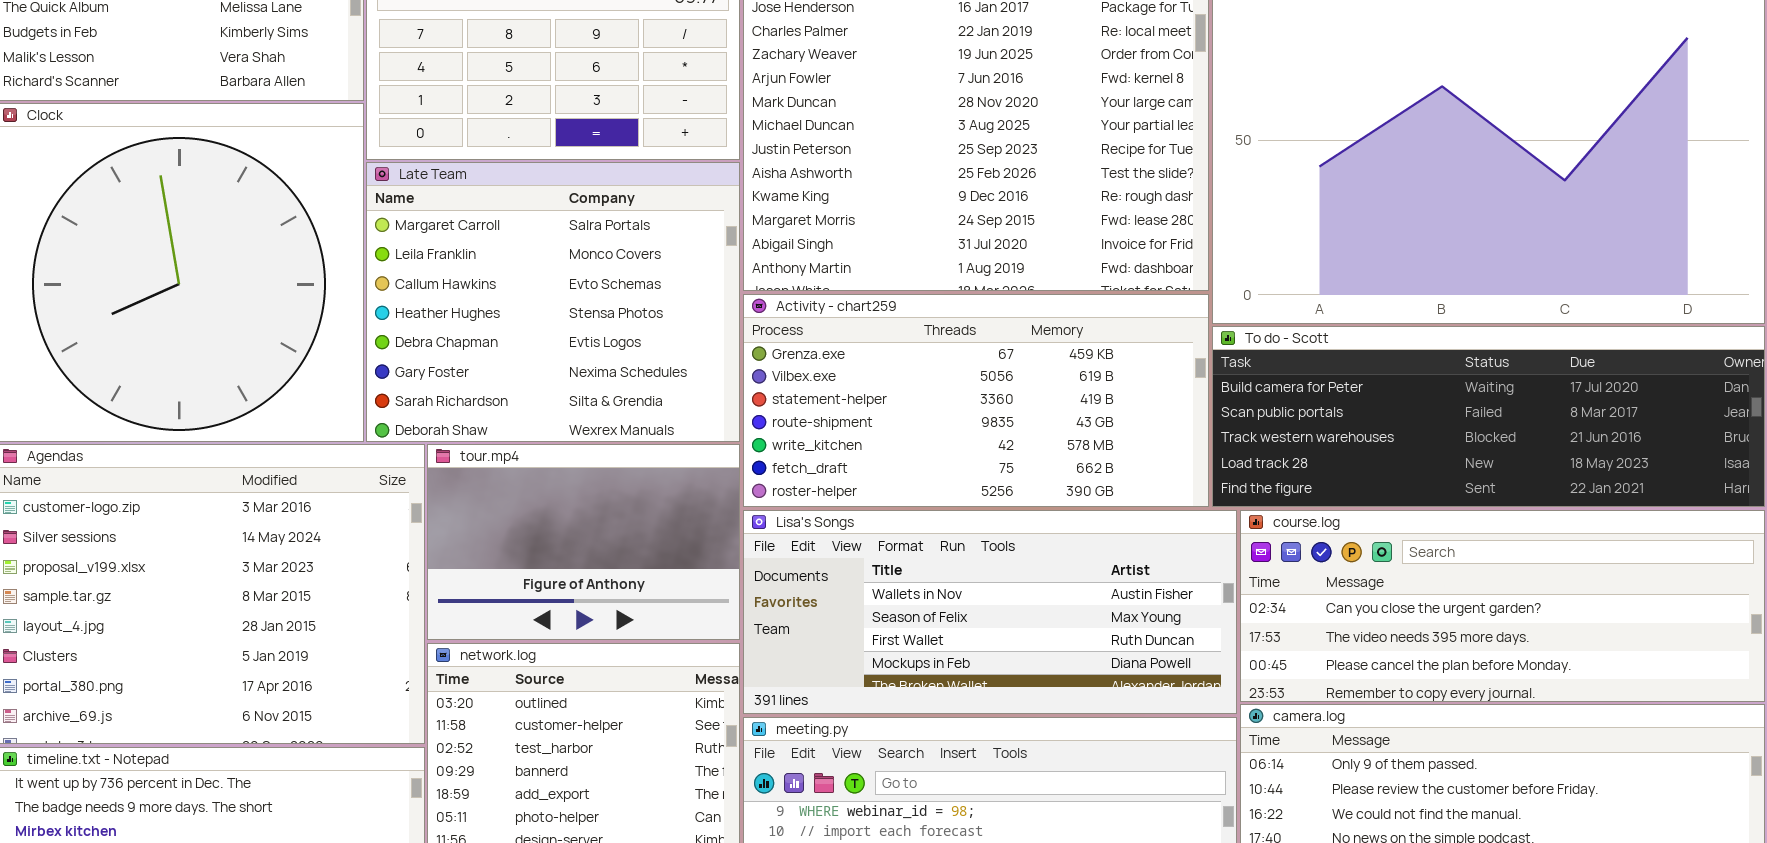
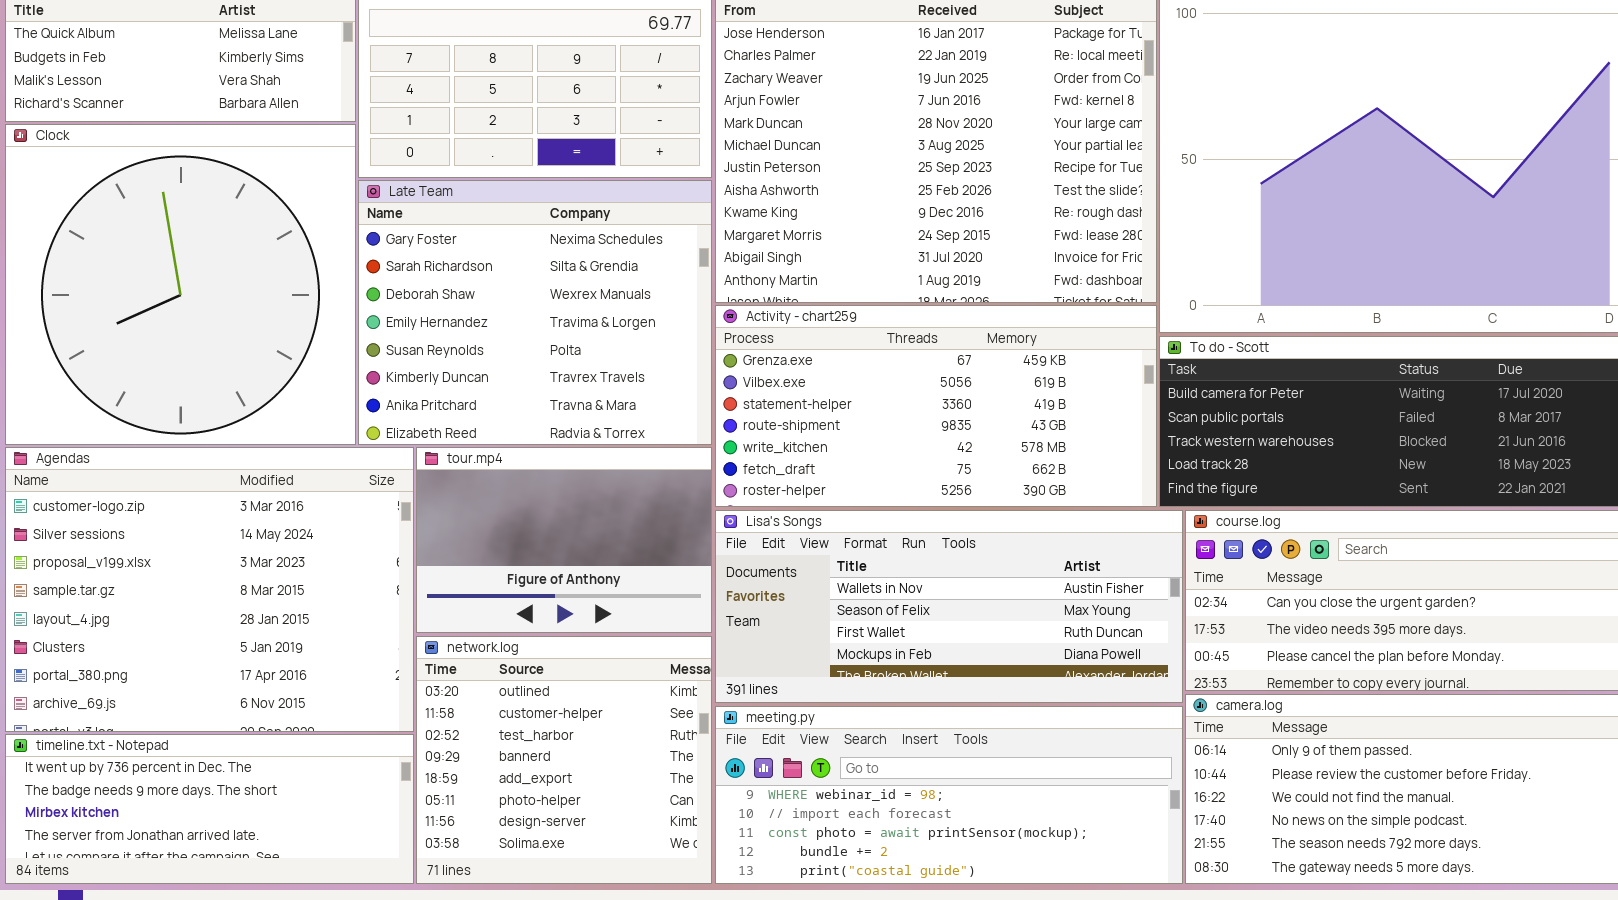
Late Team: [366,162,740,442] -> [358,180,712,445], scrolled down 5 rows

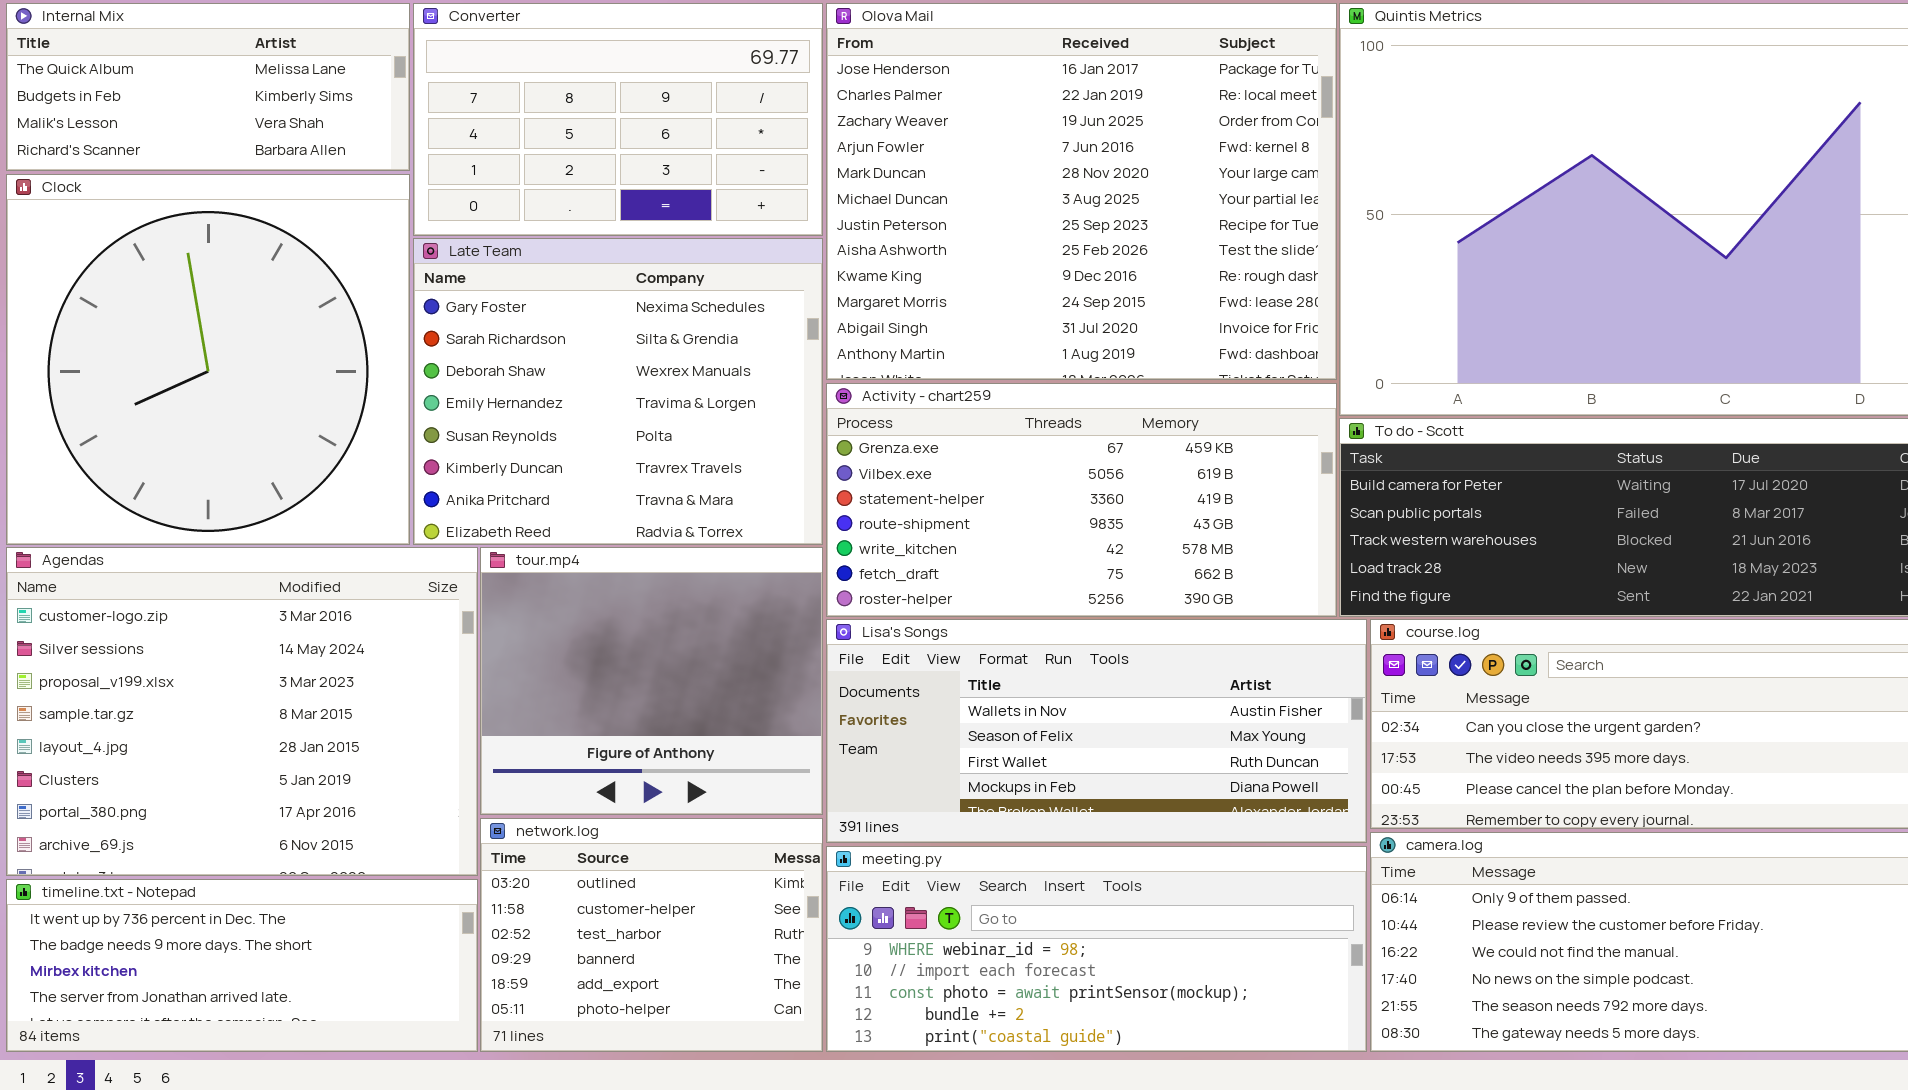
tour.mp4: [416,447,712,633] -> [480,547,823,815], resized
network.log: [416,636,712,884] -> [480,818,823,1052], resized

